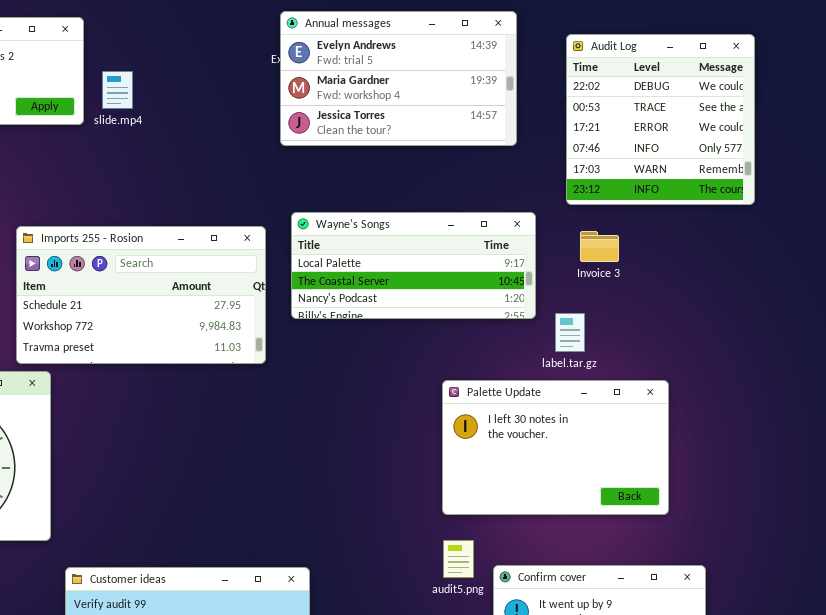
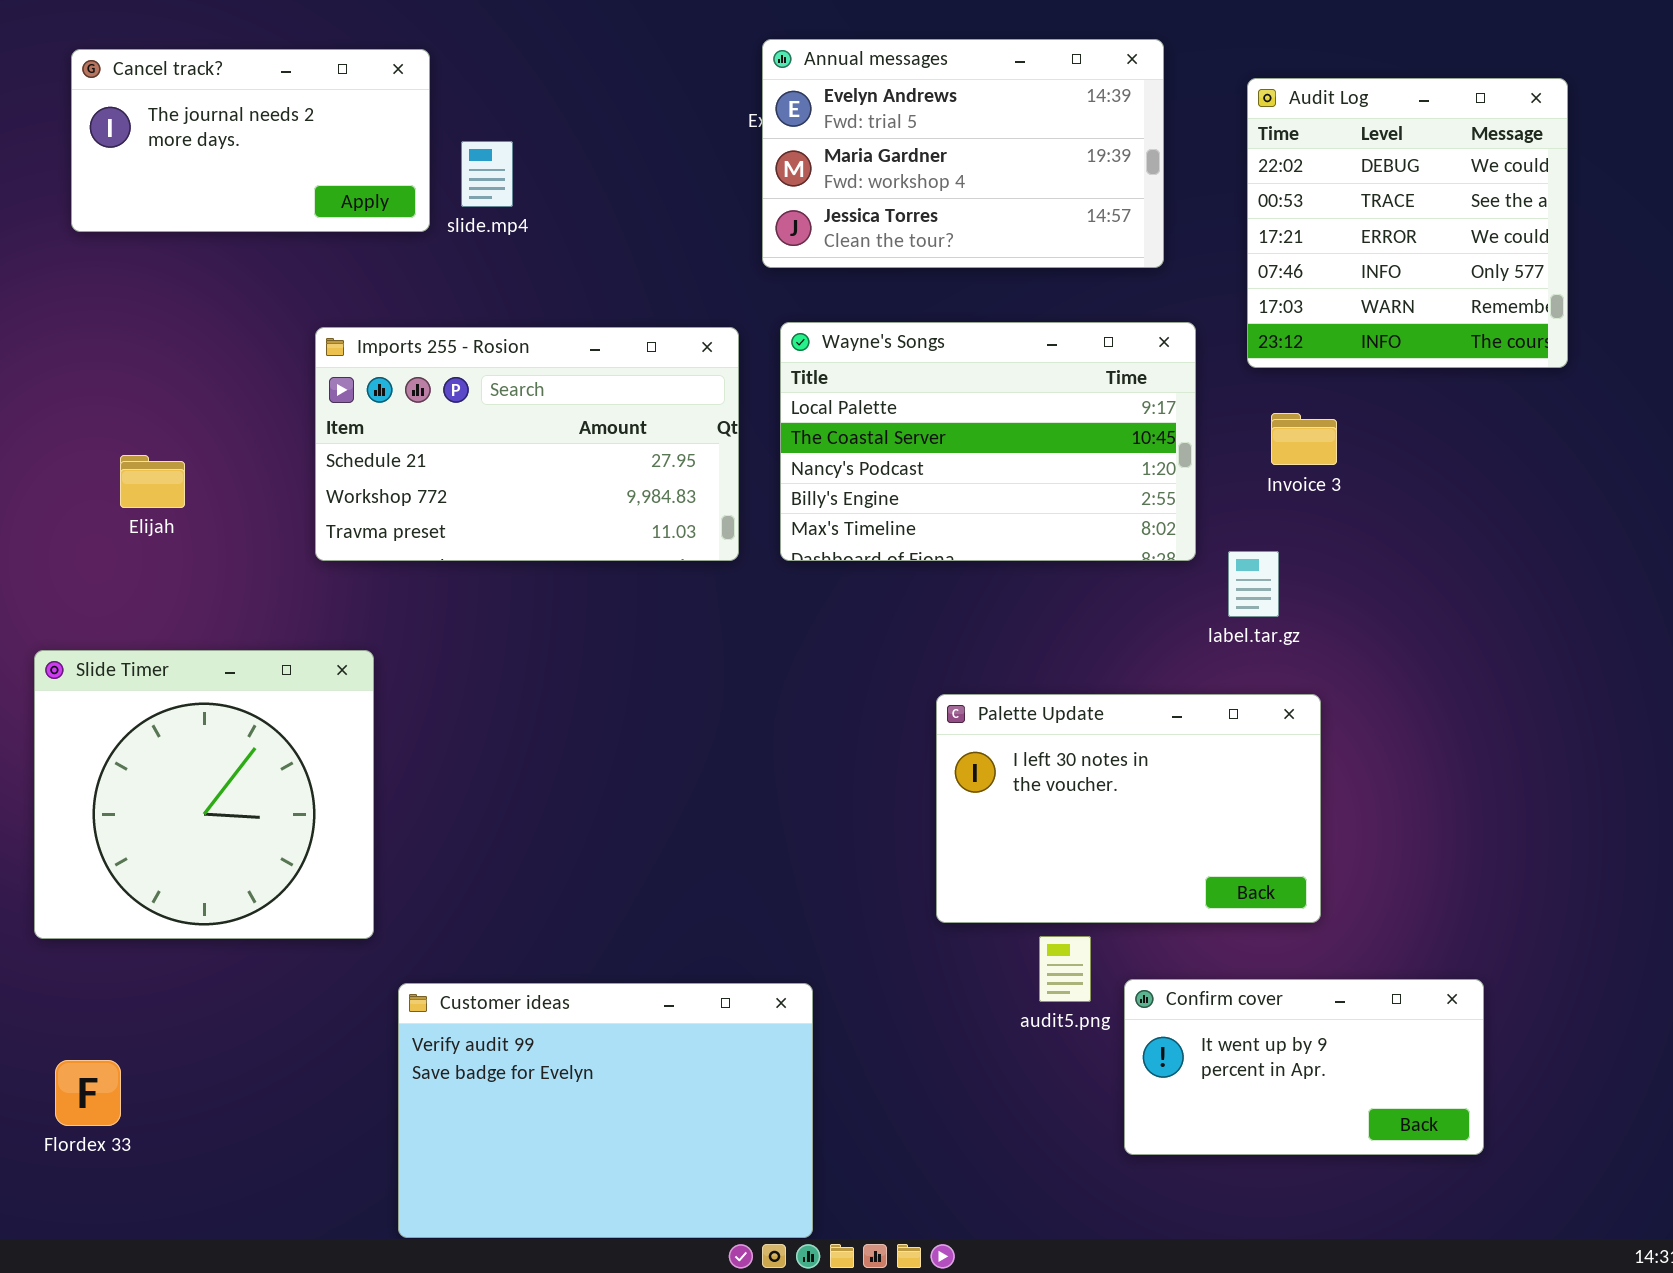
Wayne's Songs: [291,212,536,319] -> [780,322,1196,561], resized
Imports 255 - Rosion: [16,226,266,364] -> [315,327,739,561], moved
Palette Update: [442,380,669,515] -> [936,694,1321,923], moved

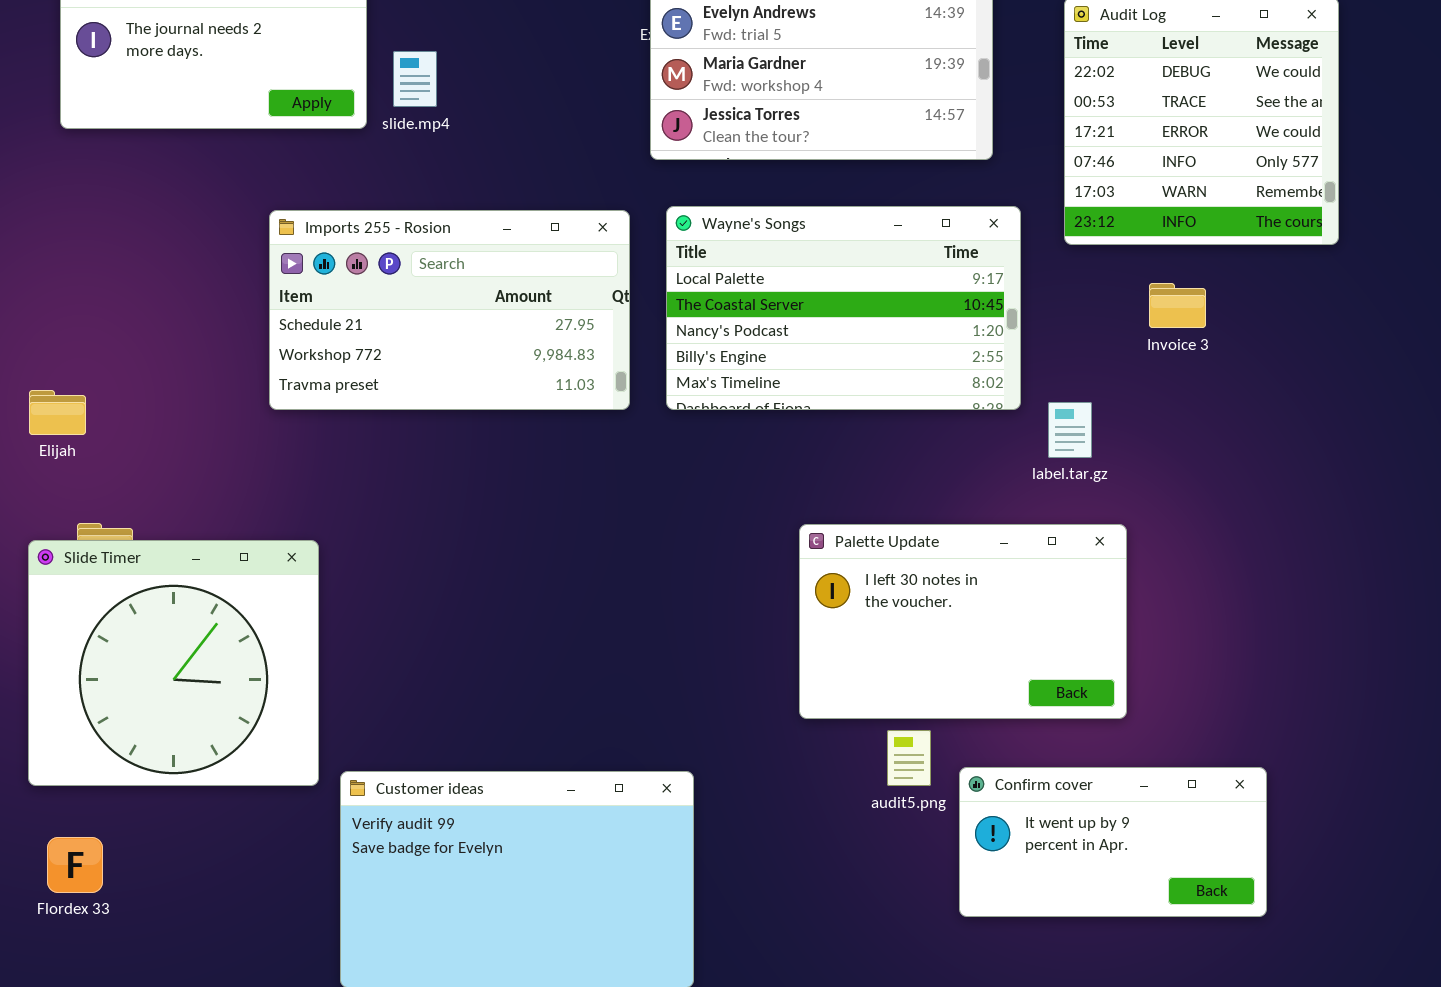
Invoice 3: [1271,413,1337,465] -> [1149,283,1206,328], moved
Elijah: [120,455,185,508] -> [29,390,86,435], moved
Slide Timer: [34,650,374,939] -> [28,540,319,786], moved

